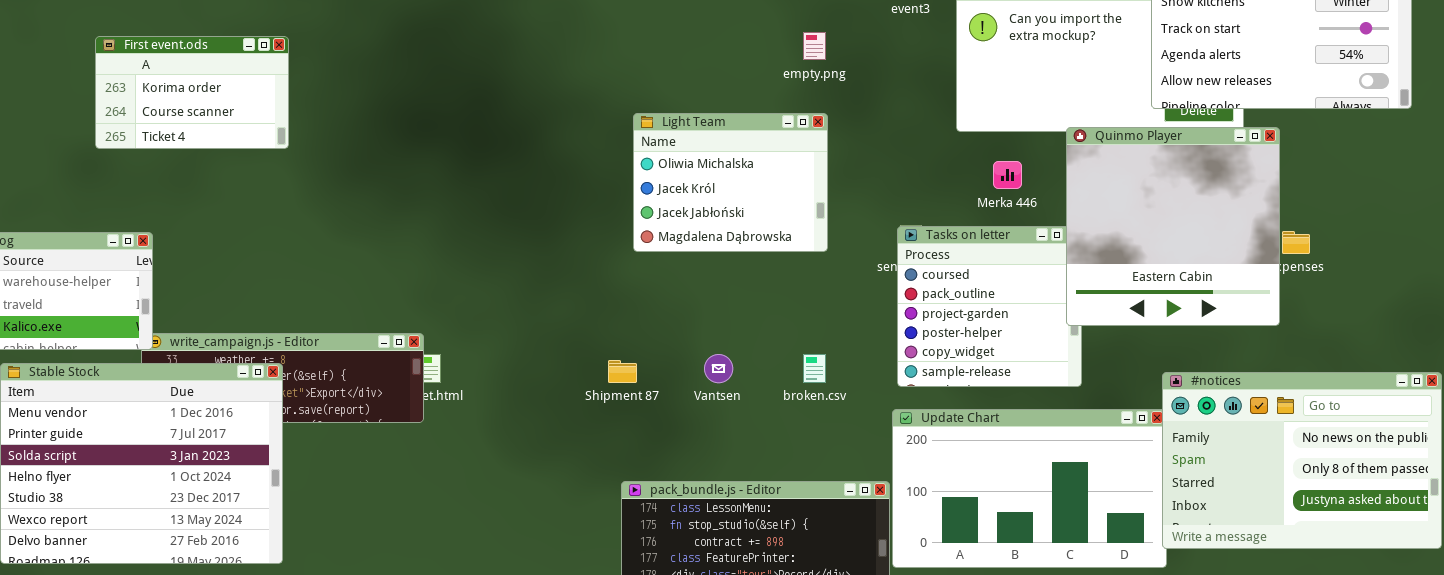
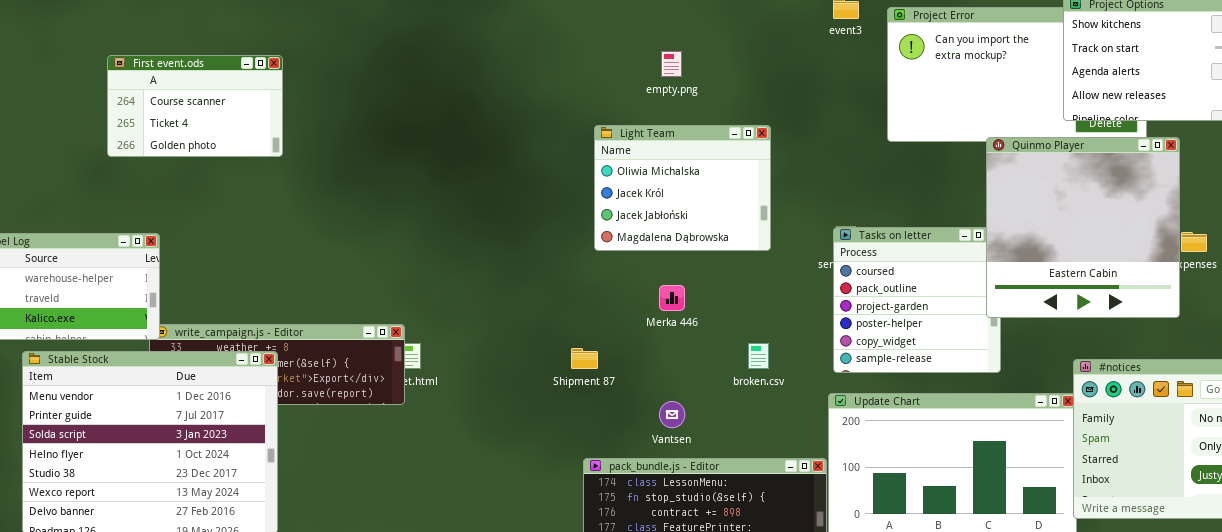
empty.png: [803,32,826,60] -> [661,51,682,77], moved
First event.ods: [95,36,289,149] -> [107,55,283,157], scrolled down 1 row
Merka 446: [993,161,1022,189] -> [659,285,685,311], moved
Vantsen: [704,354,733,383] -> [659,401,685,428], moved

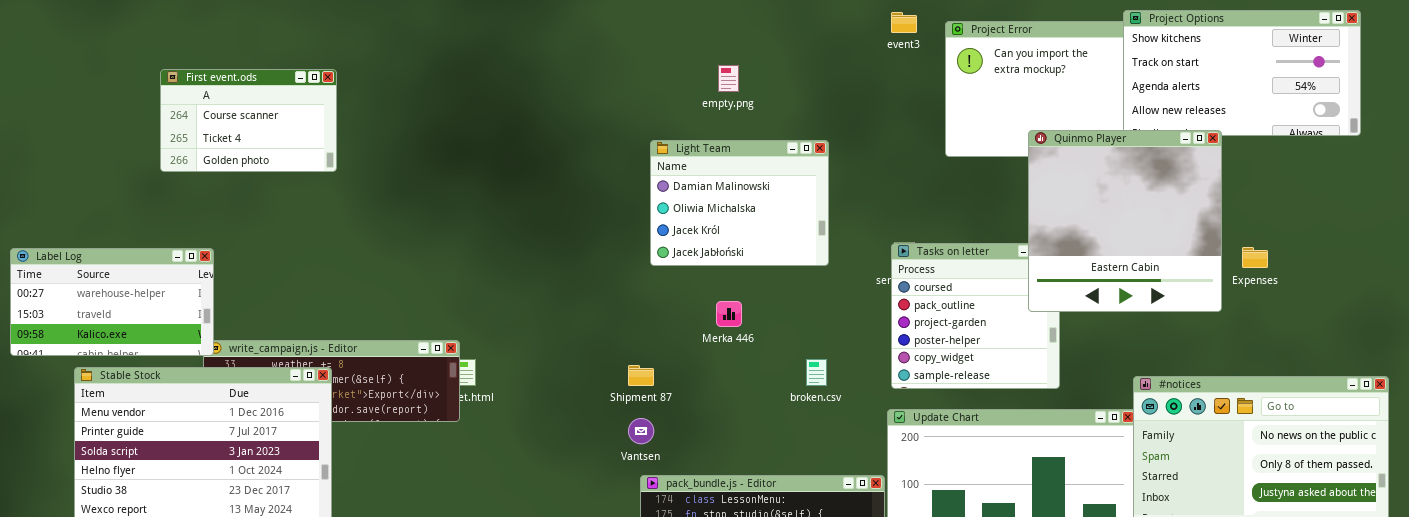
Light Team: [594,125,771,251] -> [650,140,829,266], scrolled up 1 row
Quinmo Player: [986,137,1180,318] -> [1028,130,1222,312], moved
Vantsen: [659,401,685,428] -> [628,418,654,444], moved

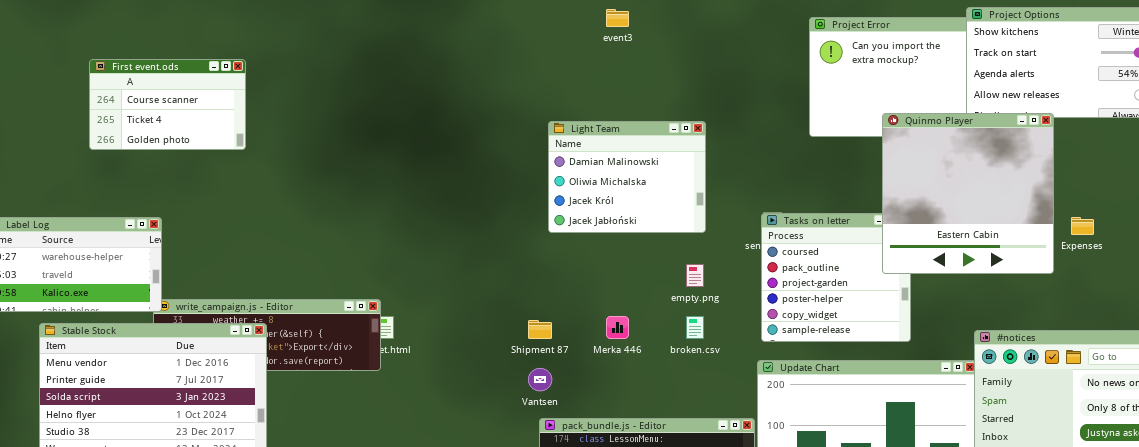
event3: [891,12,917,33] -> [606,9,629,27], moved
empty.png: [718,65,739,92] -> [686,264,704,287], moved
First event.ods: [160,69,337,172] -> [89,59,246,150], moved
Merka 446: [716,301,742,327] -> [606,316,629,339], moved

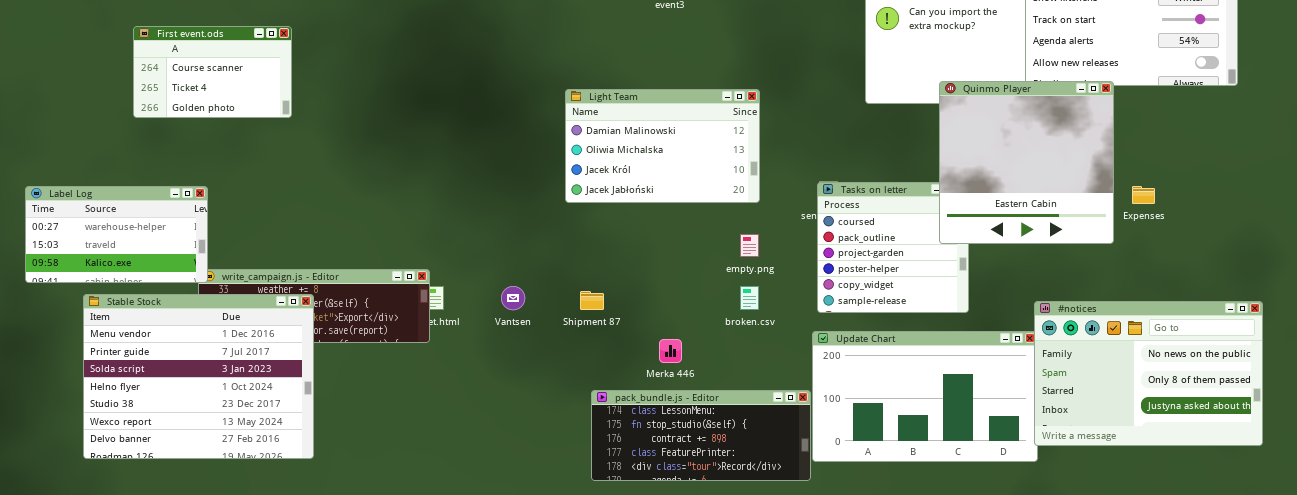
Light Team: [548,121,706,233] -> [565,89,760,203], resized
Merka 446: [606,316,629,339] -> [659,339,682,363], moved
Vantsen: [528,368,552,391] -> [501,286,525,310], moved

